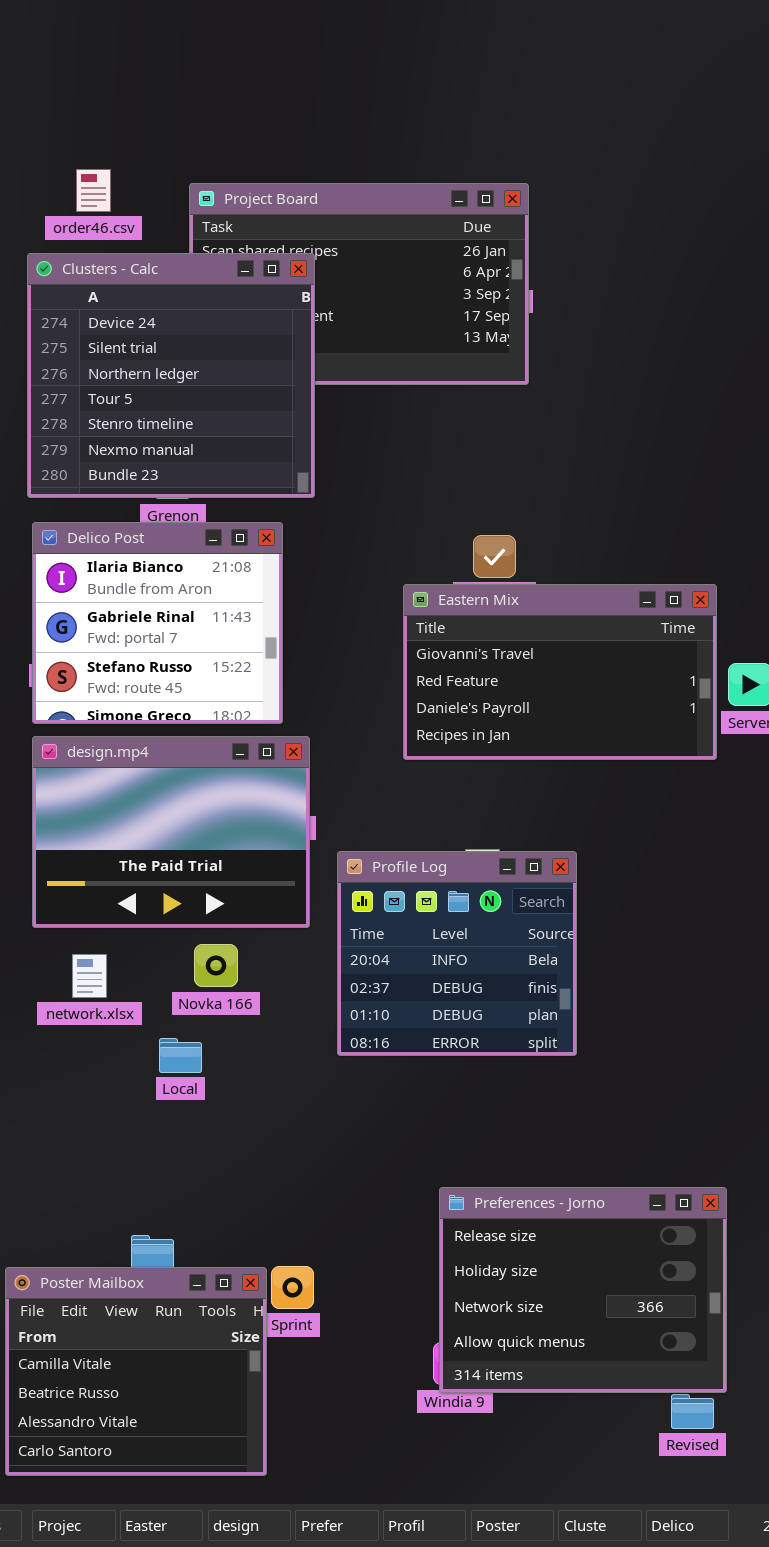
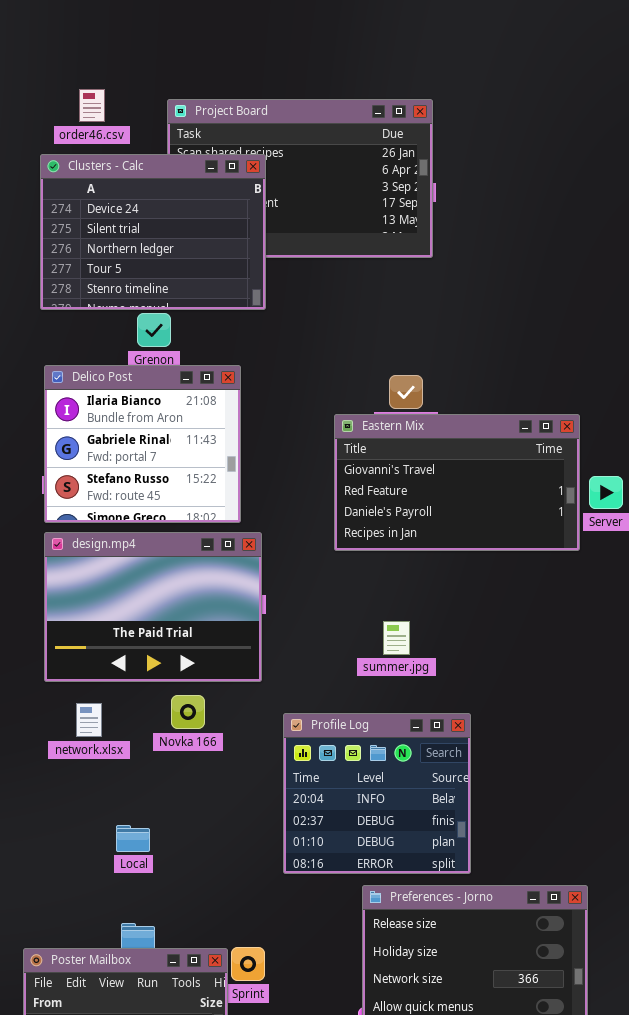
Clusters - Calc: [27,253,315,498] -> [40,154,266,310], resized
Profile Log: [337,851,577,1056] -> [283,713,471,874], moved
Local: [159,1038,202,1073] -> [116,825,150,852], moved

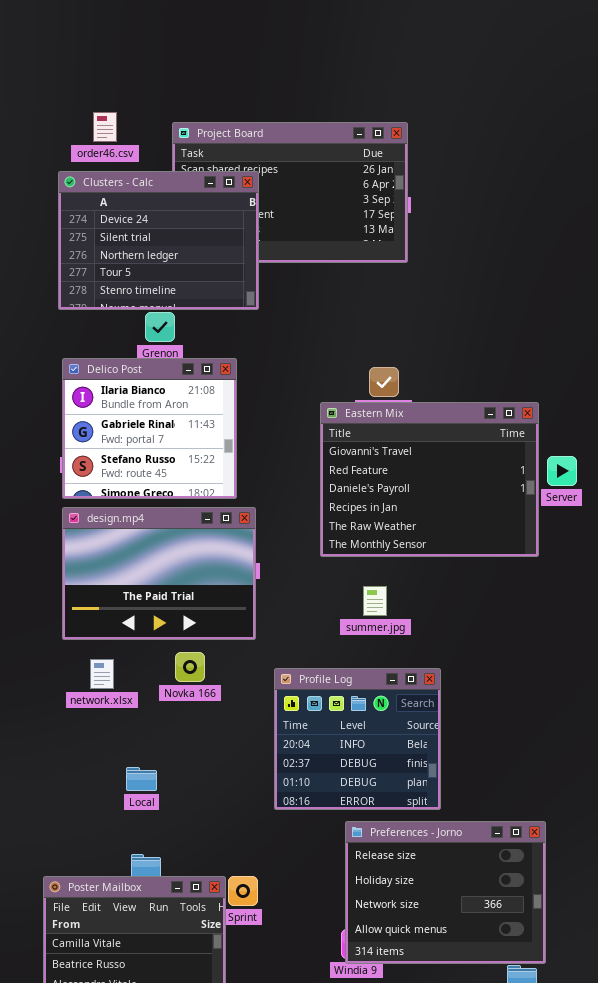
Eastern Mix: [334,414,580,551] -> [320,402,539,557], resized

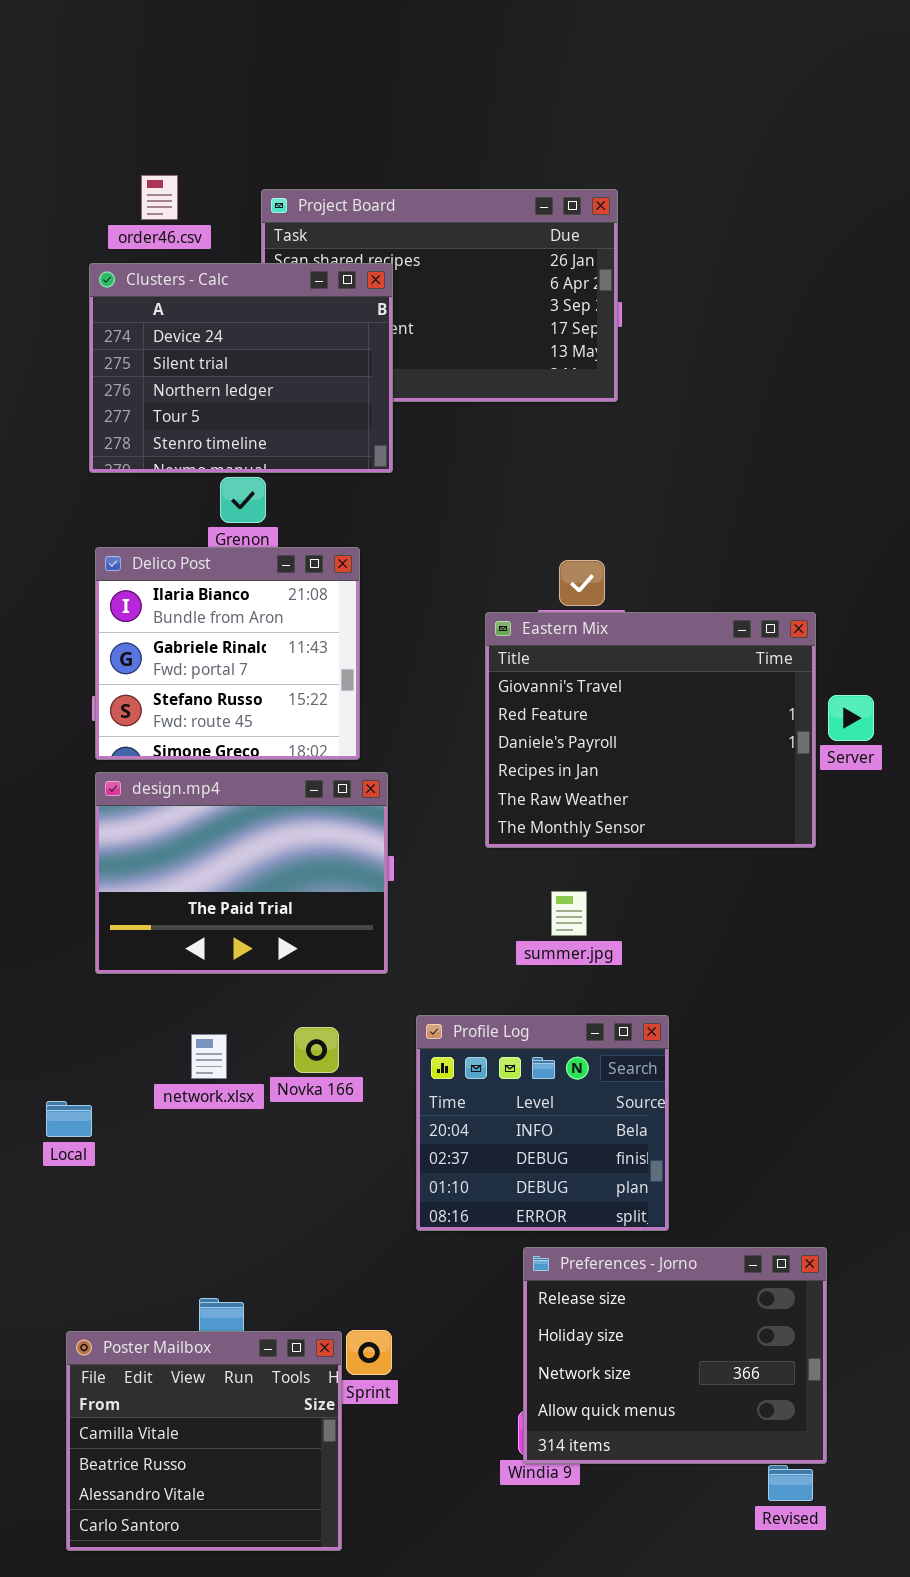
Novka 166: [175,652,205,682] -> [294,1027,339,1073], moved
network.xlsx: [90,659,114,689] -> [191,1034,227,1079], moved
Local: [126,767,157,791] -> [46,1101,92,1137], moved

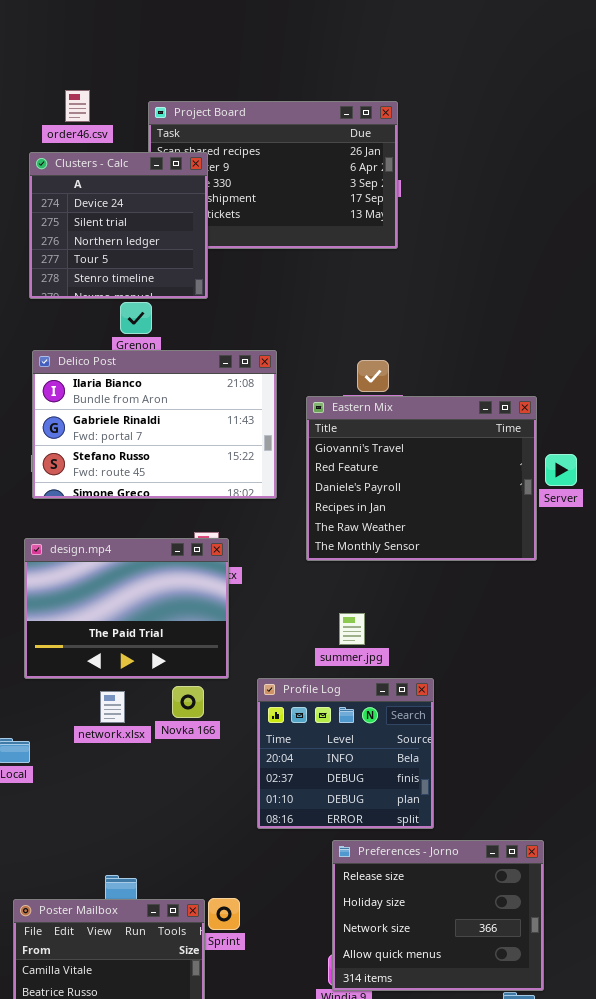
Clusters - Calc: [89,263,393,473] -> [29,152,208,299], resized
Delico Post: [95,547,360,760] -> [32,350,277,499], resized
design.mp4: [95,772,388,974] -> [24,538,229,679], moved
summer.jpg: [551,891,587,936] -> [339,613,365,645], moved

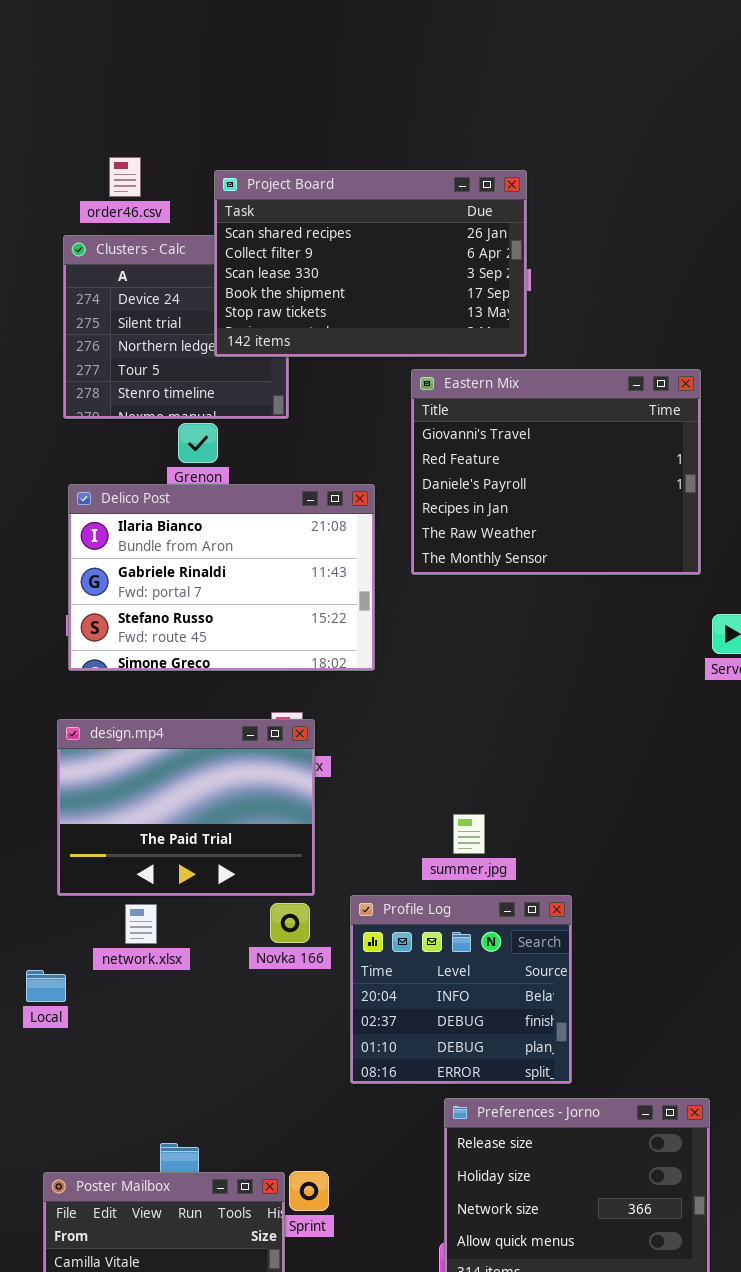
Project Board: [148,101,398,249] -> [214,170,527,357], raised
Eastern Mix: [306,396,537,561] -> [411,369,701,575], moved
Novka 166: [172,686,204,718] -> [270,903,310,943], moved
network.xlsx: [100,691,125,723] -> [125,904,157,944], moved

